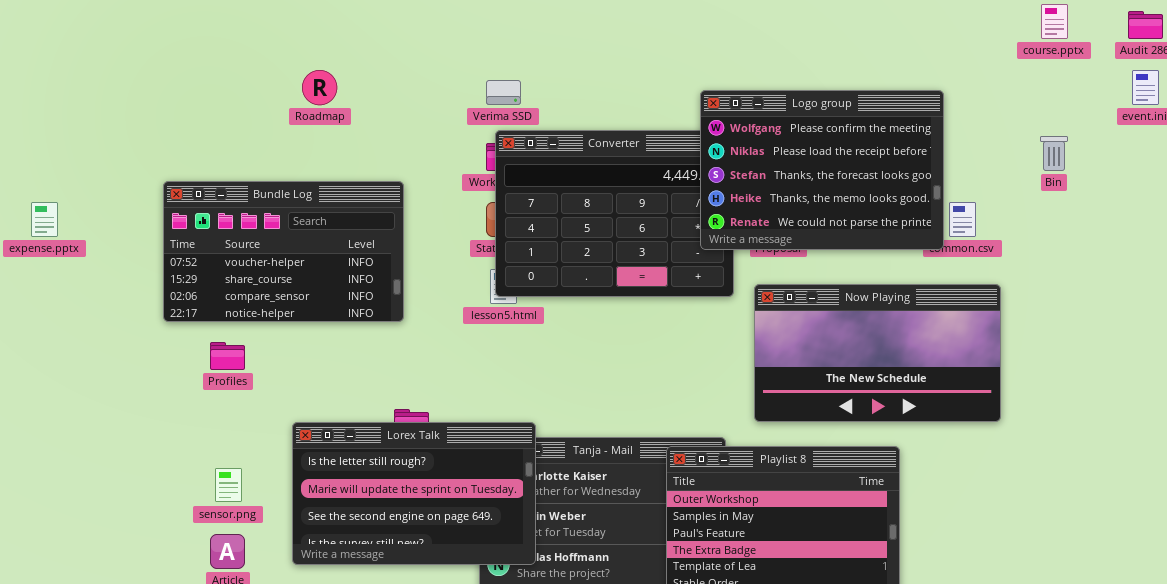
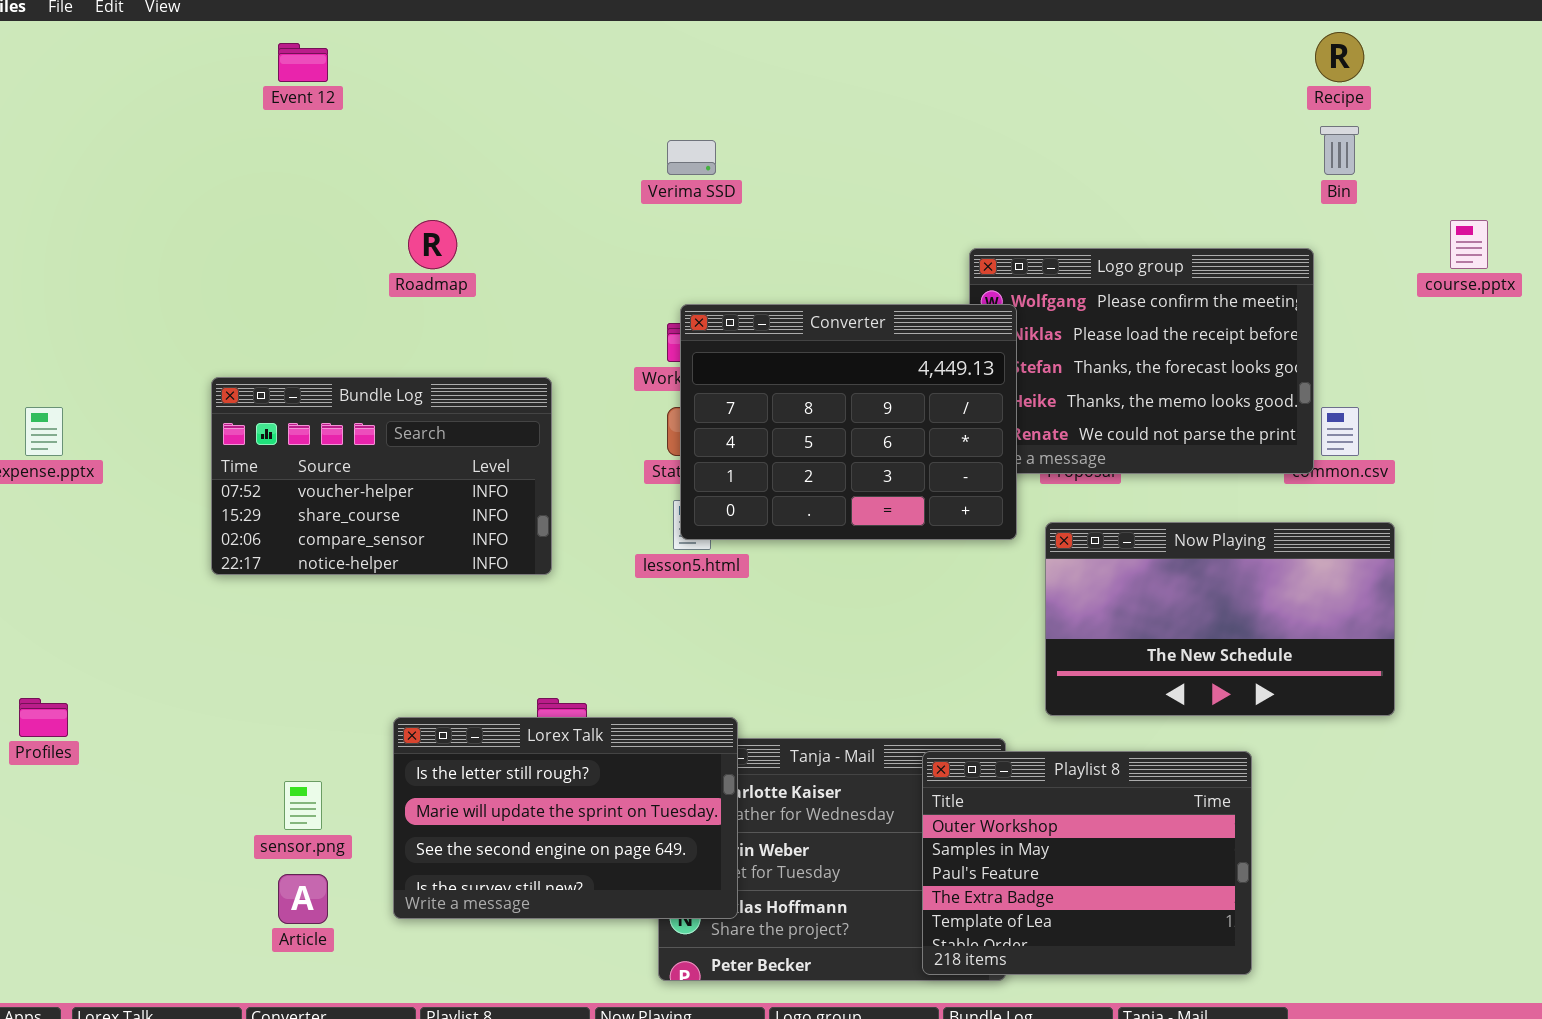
course.pptx: [1041,4,1068,39] -> [1450,220,1488,269], moved
Verima SSD: [486,80,521,105] -> [667,140,716,175], moved
Converter: [495,130,734,297] -> [680,304,1017,540], raised
Bin: [1040,136,1068,171] -> [1320,126,1359,175], moved
Profiles: [210,342,245,370] -> [19,698,68,737], moved

